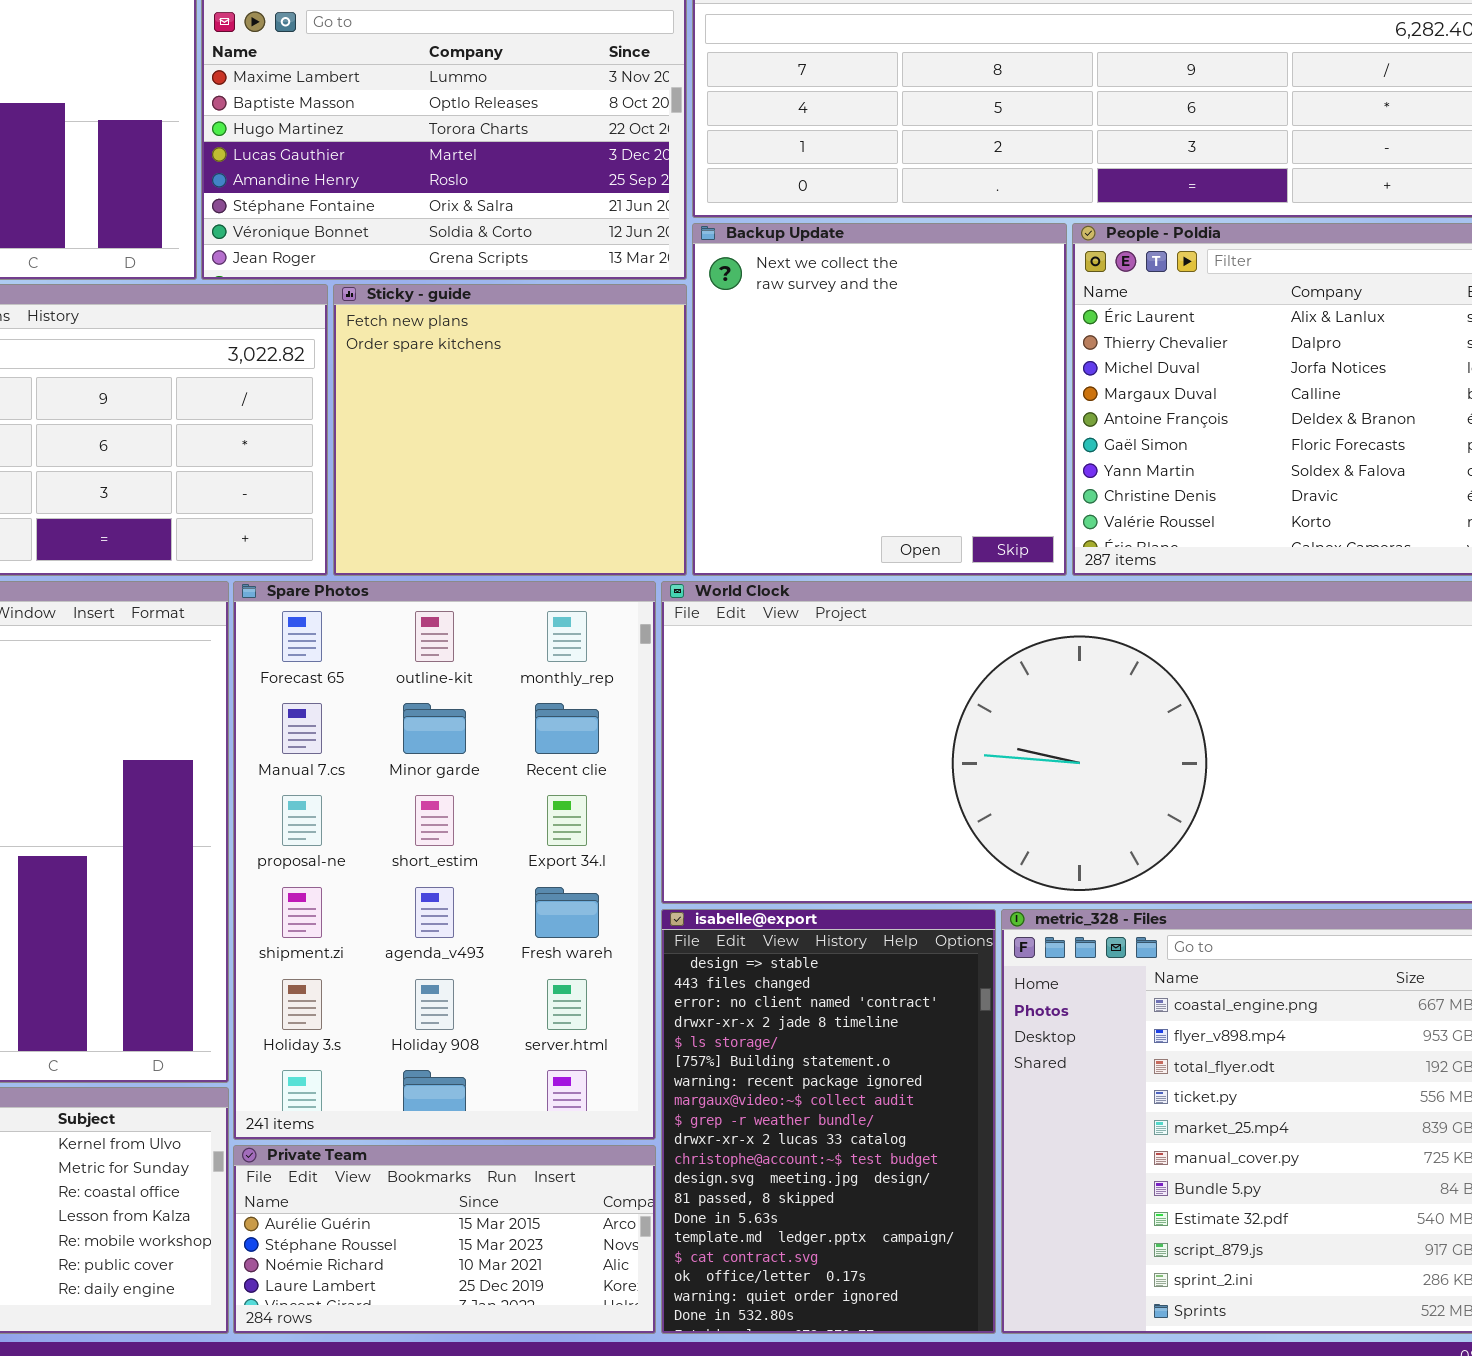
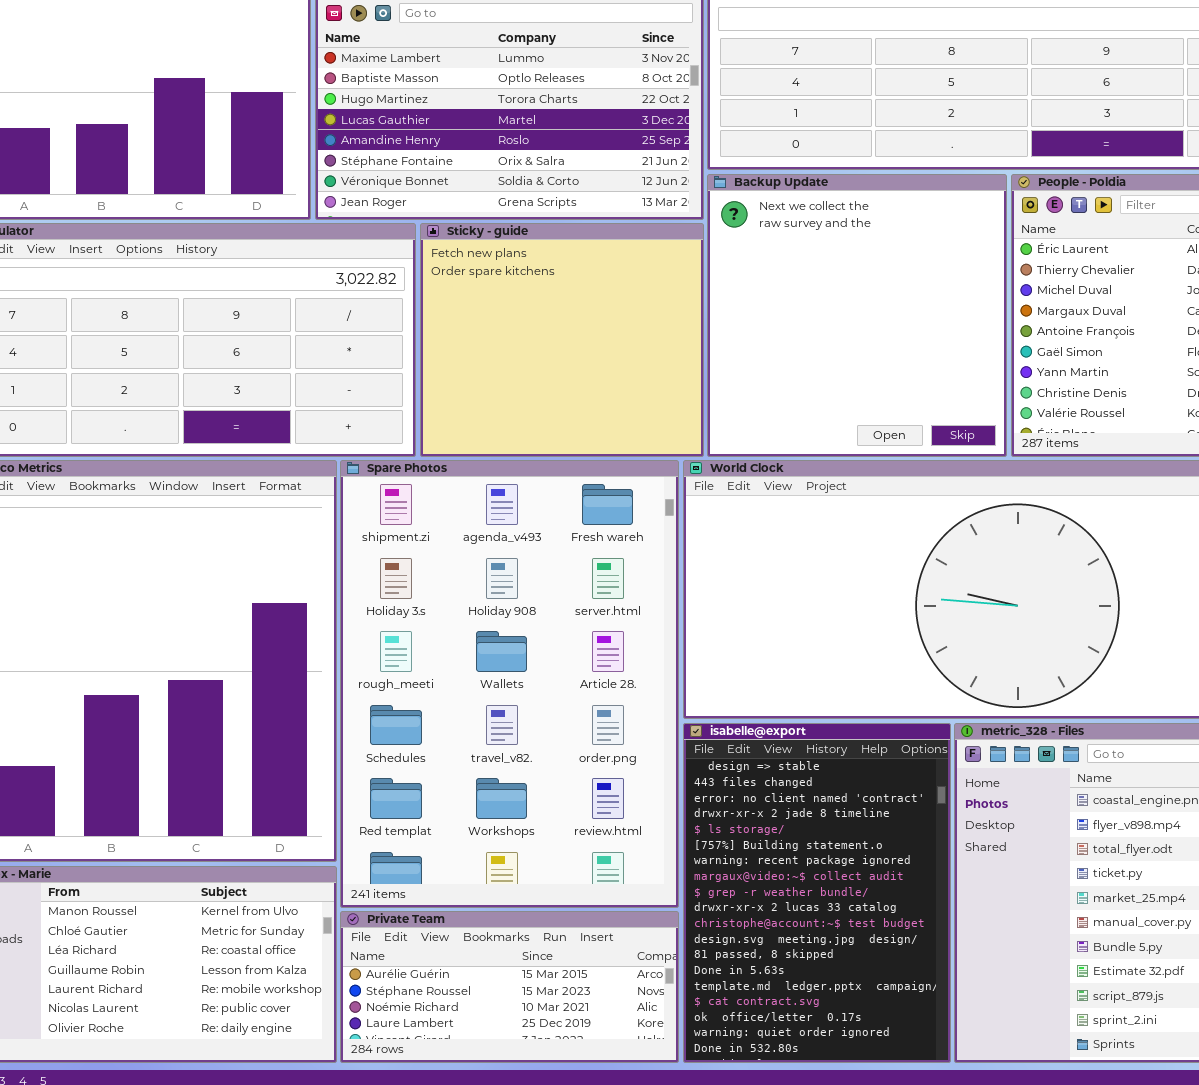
Spare Photos: [233,581,656,1140] -> [340,460,679,908], scrolled down 3 rows

